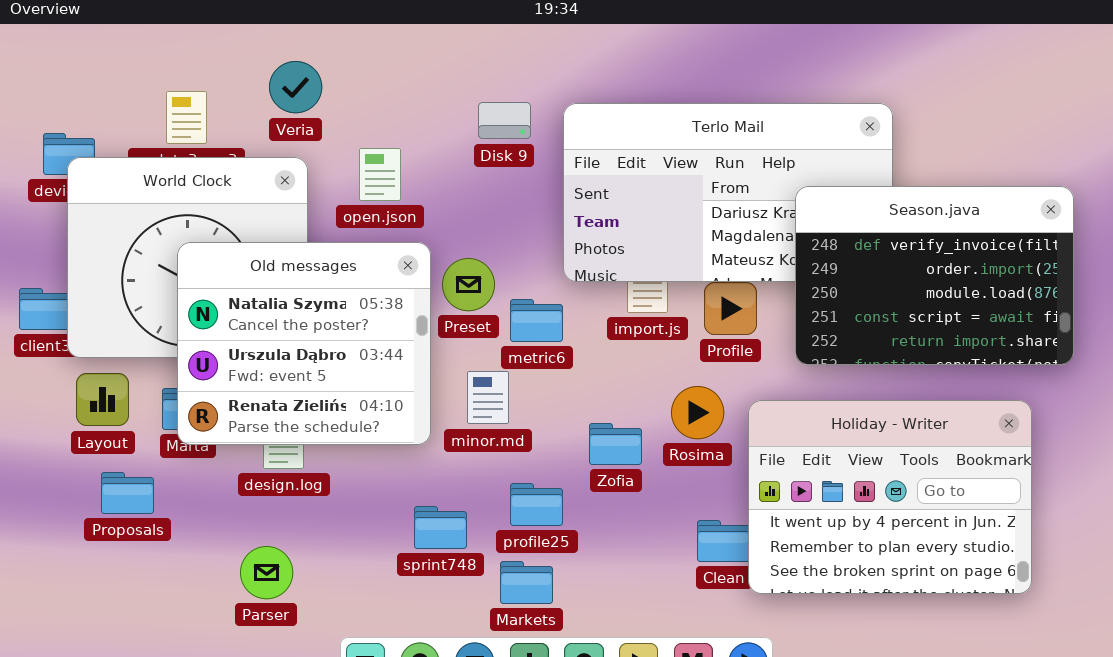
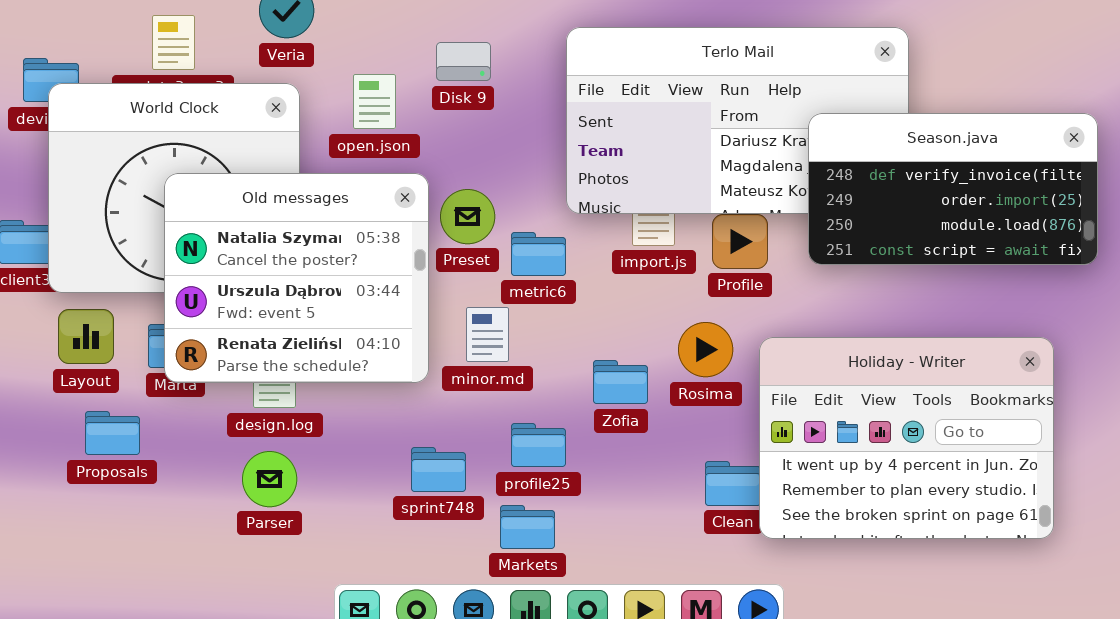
Disk 9: [478,102,531,139] -> [436,42,491,81], moved
Season.java: [795,186,1074,365] -> [808,113,1098,265], resized
Parser: [240,546,293,599] -> [242,451,297,507], moved

